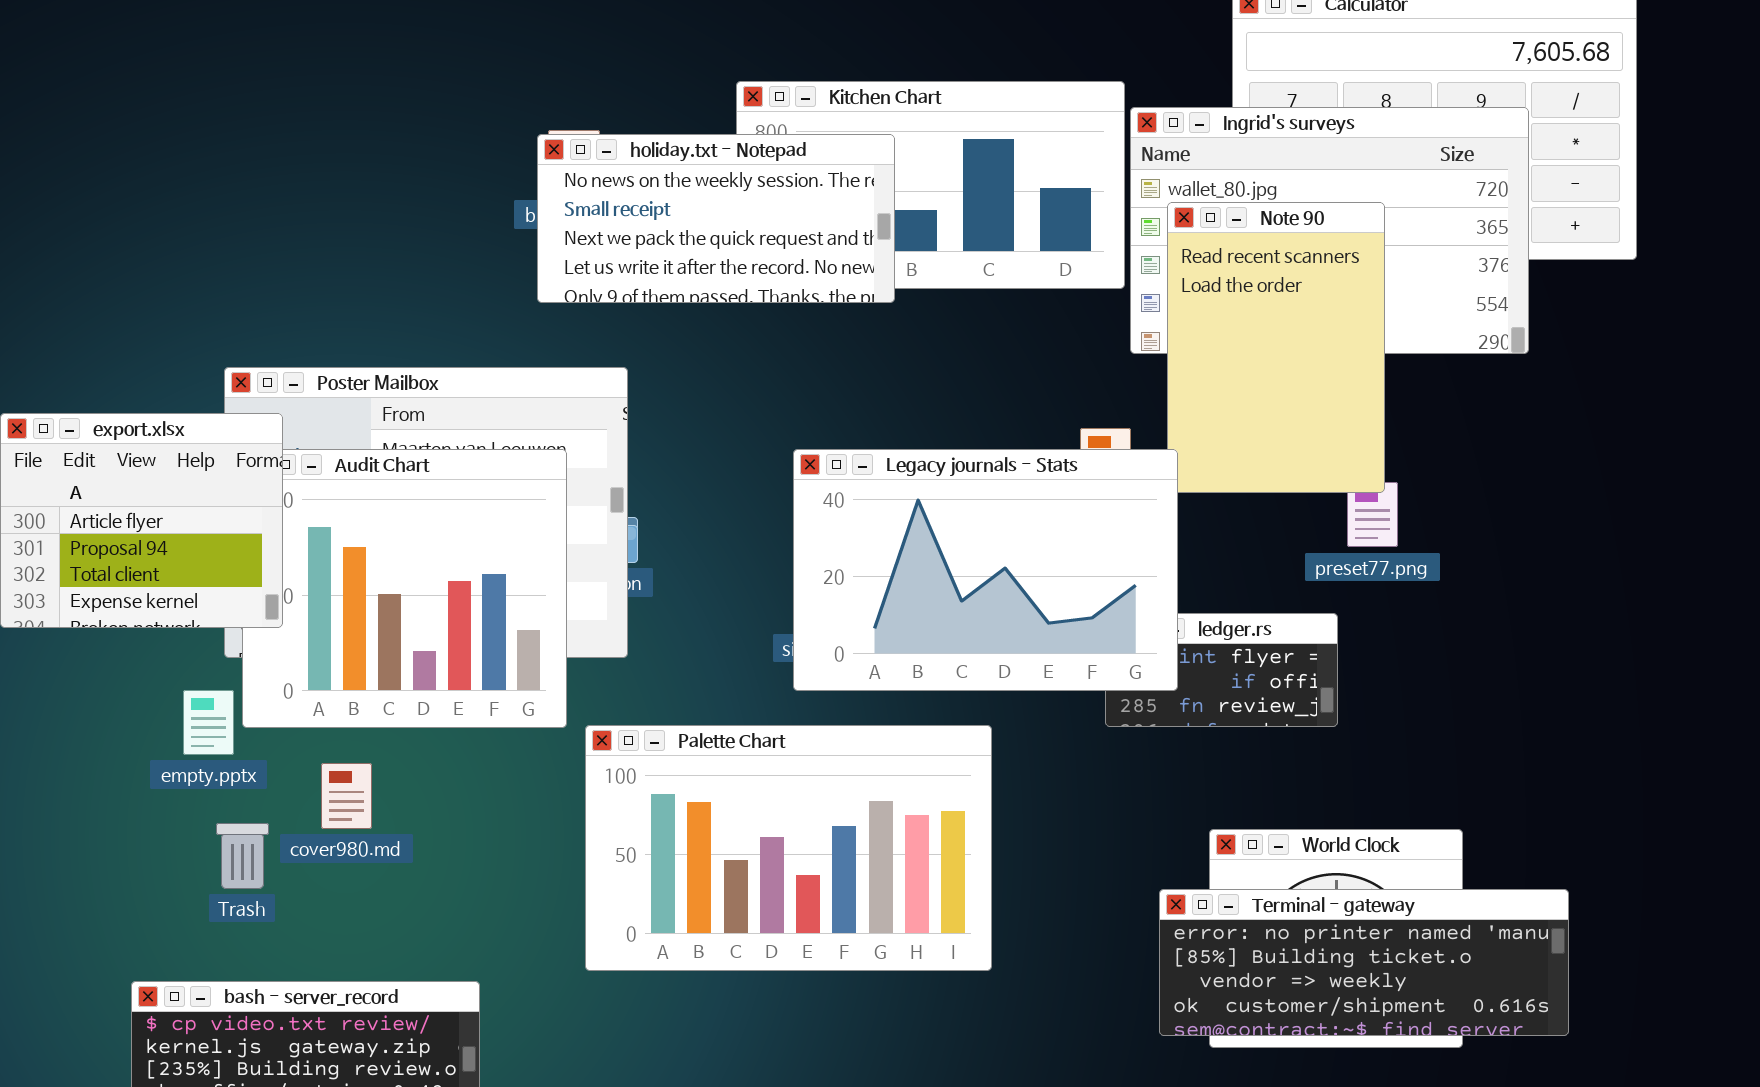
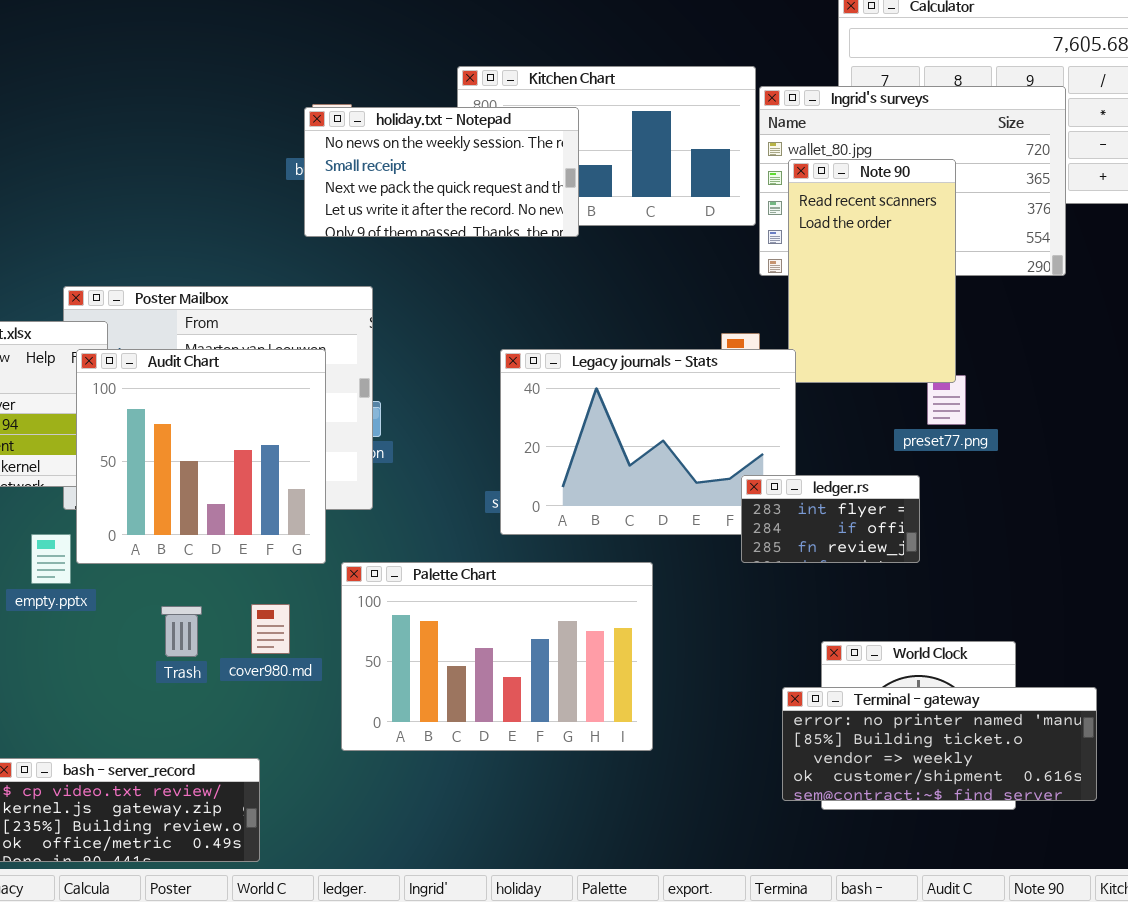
Audit Chart: [242,449,567,728] -> [76,349,326,564], raised
ledger.rs: [1105,613,1338,727] -> [741,475,920,563], raised
cover980.md: [321,763,372,829] -> [251,604,290,654], moved
Trash: [216,823,269,889] -> [161,606,202,657], moved

